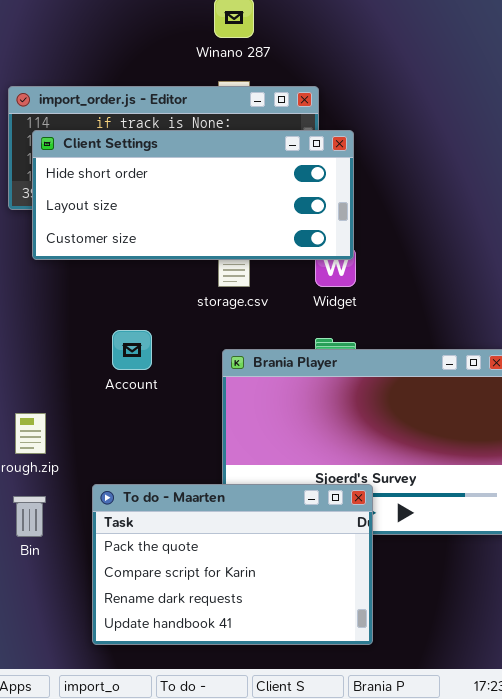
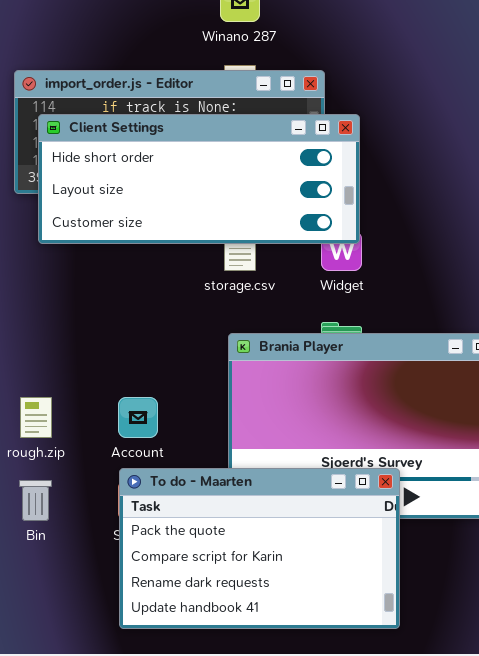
Account: [112,330,152,370] -> [118,397,158,438], moved
To do - Maarten: [92,484,373,645] -> [119,468,400,629], moved

